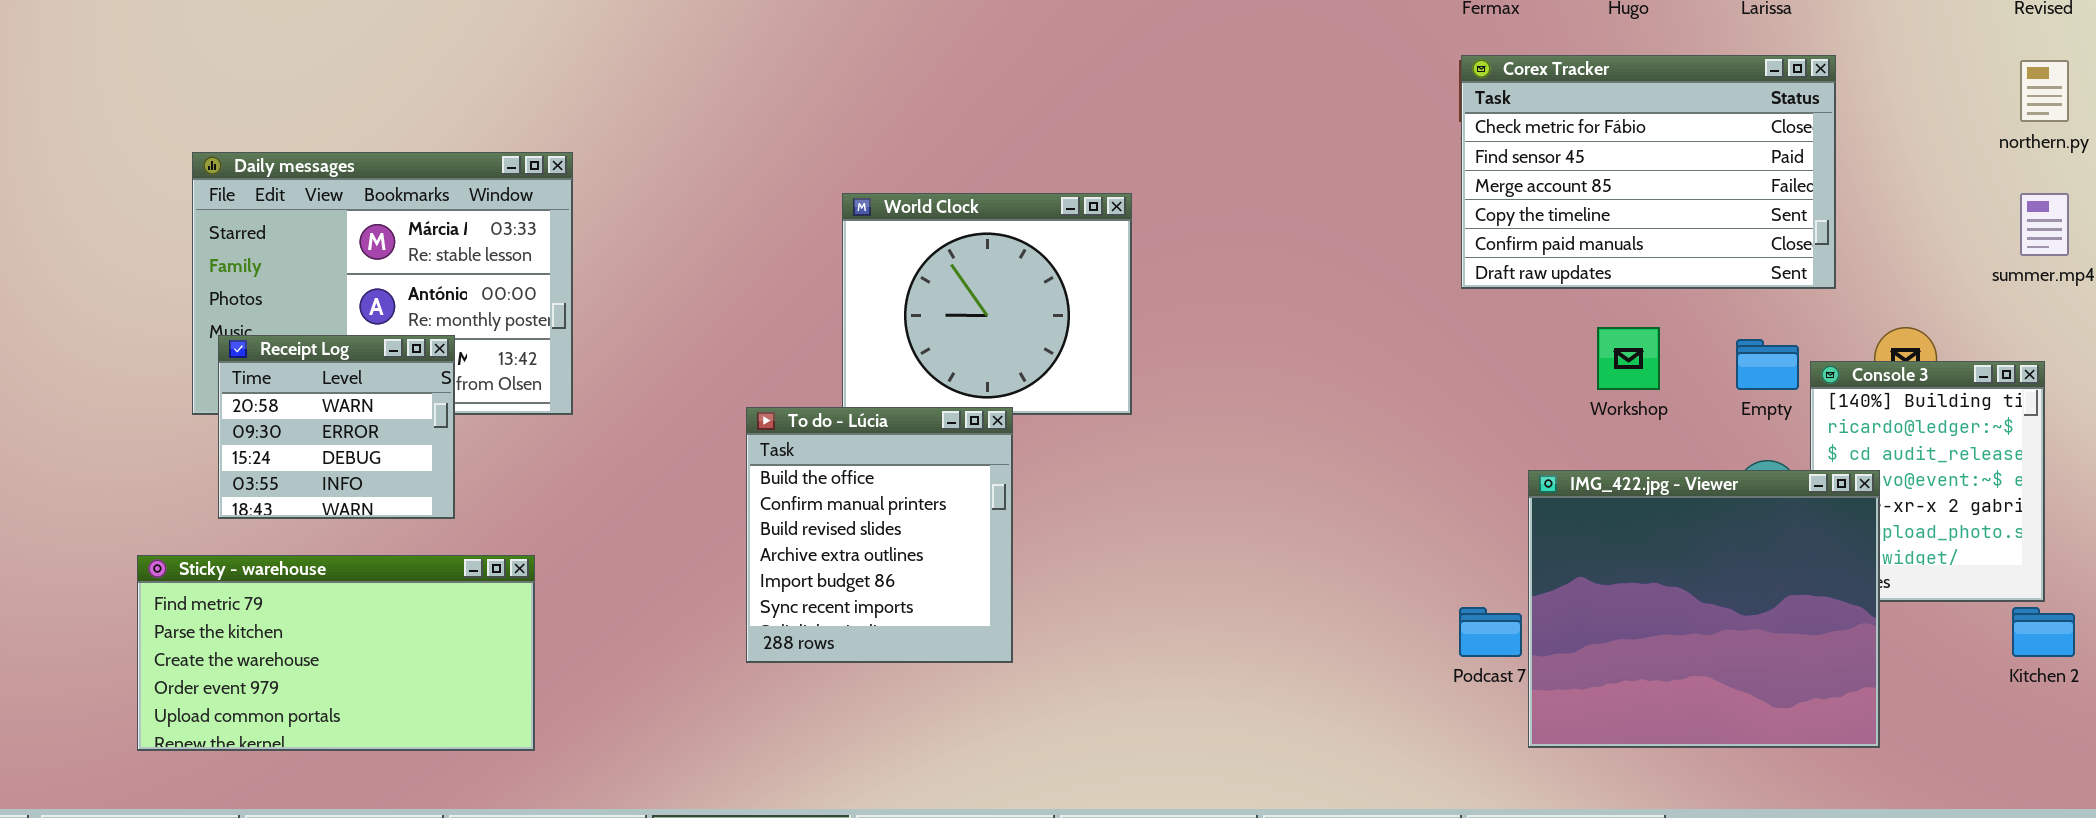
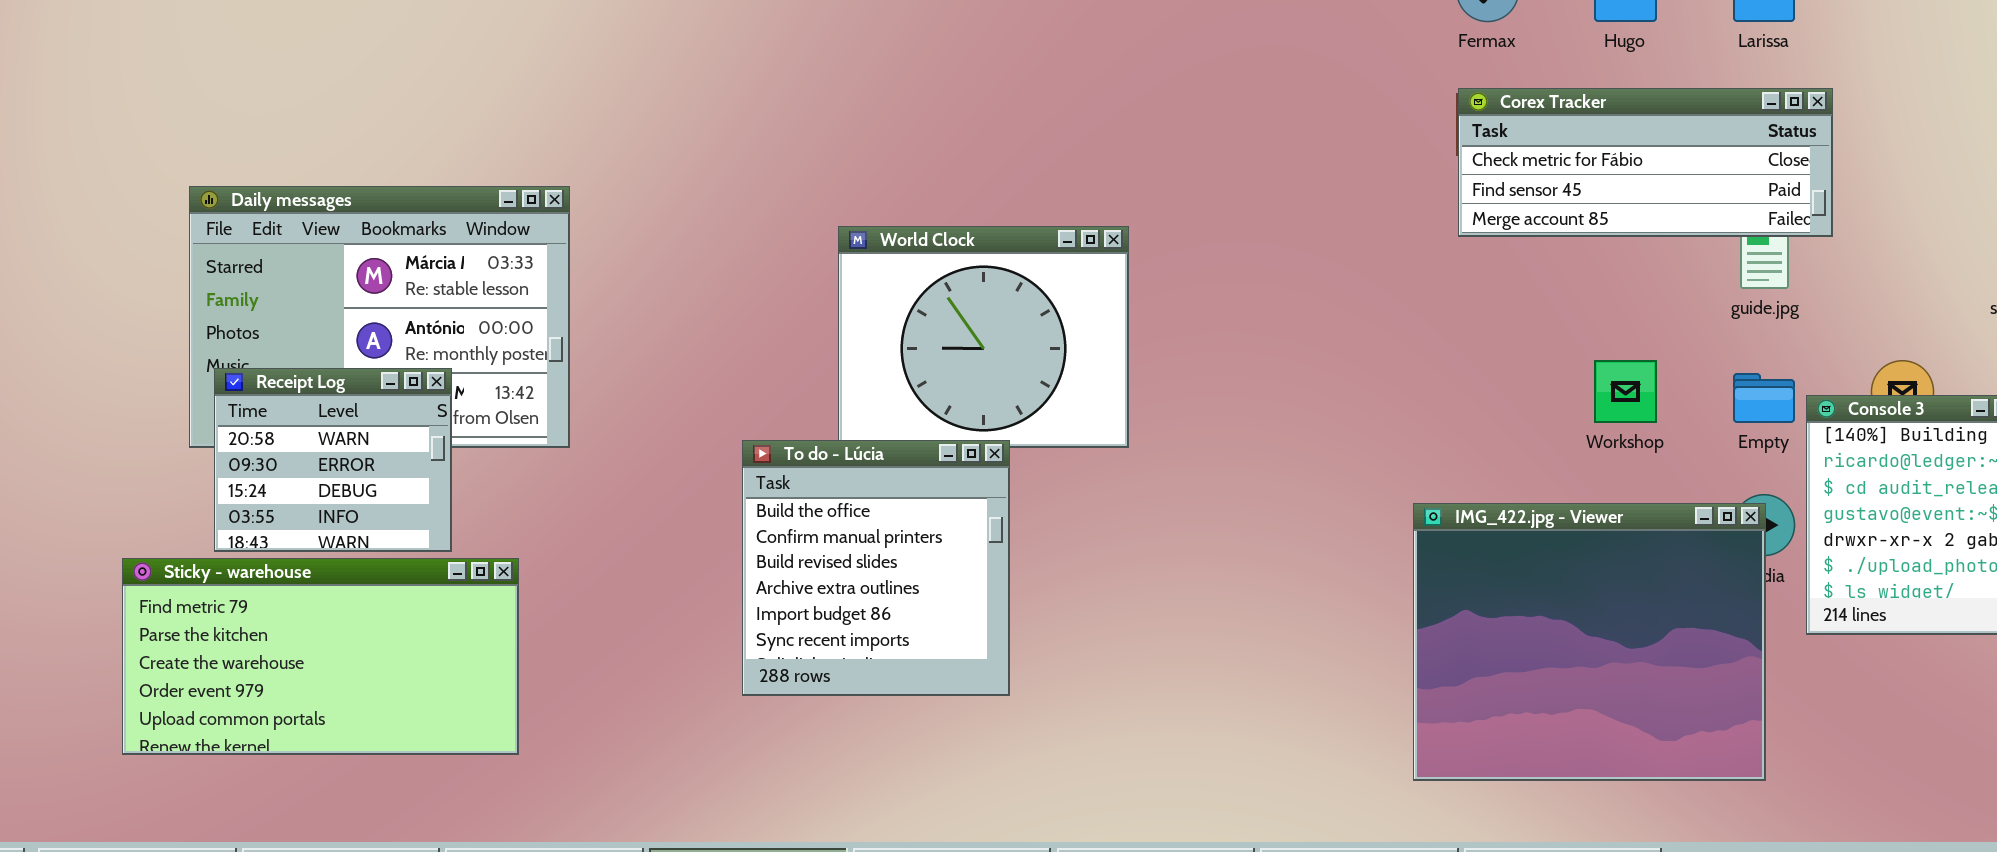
Corex Tracker: [1461,55,1836,289] -> [1458,88,1833,237], resized
IMG_422.jpg - Viewer: [1528,470,1880,748] -> [1413,503,1766,781], moved
Sticky - warehouse: [137,555,535,751] -> [122,558,519,755], moved

